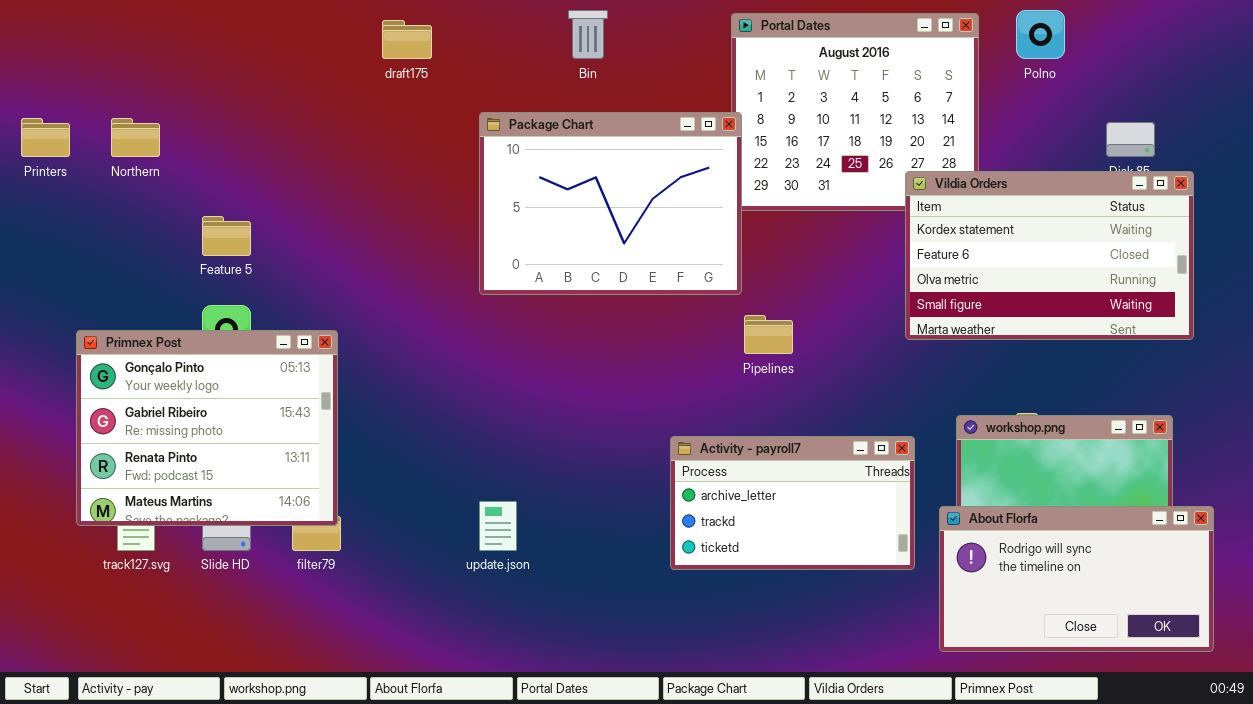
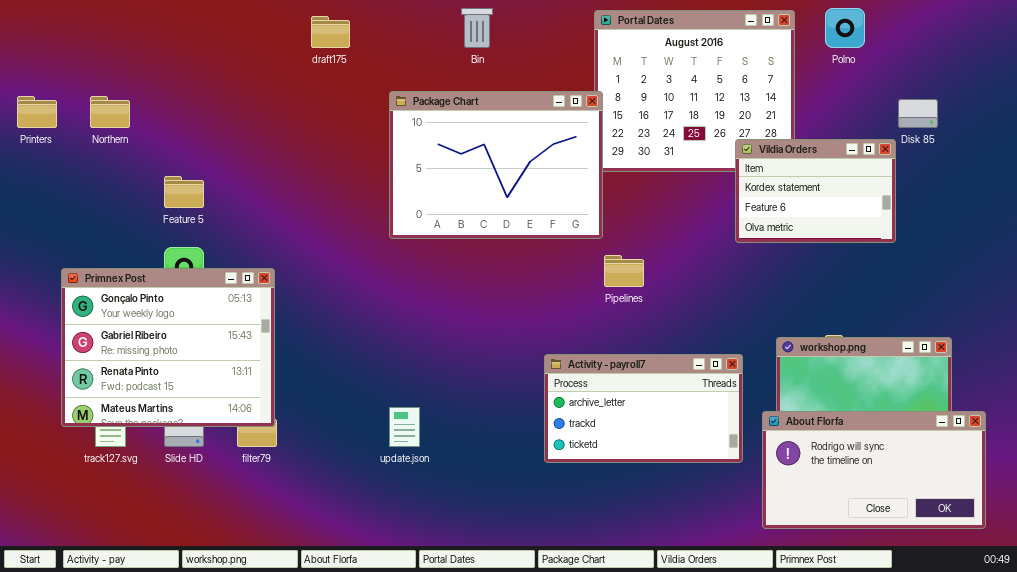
Vildia Orders: [905,171,1194,340] -> [735,139,896,243], resized

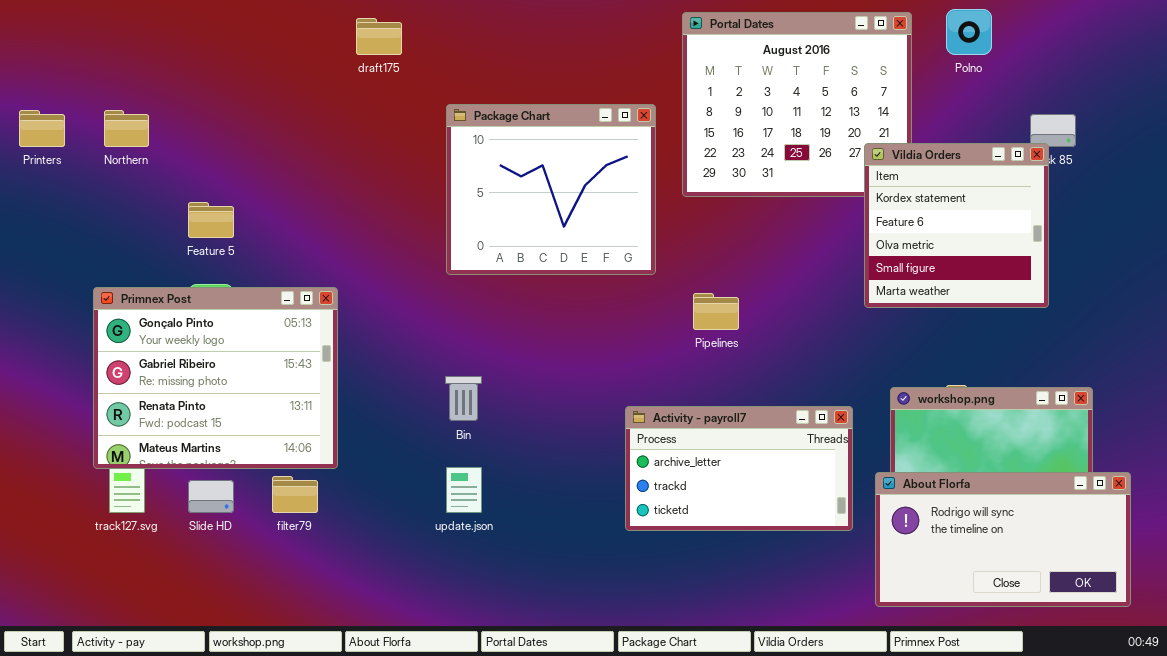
Bin: [461,8,493,48] -> [445,376,482,421], moved
Package Chart: [389,91,603,239] -> [446,104,656,275], resized
Vildia Orders: [735,139,896,243] -> [864,143,1049,308], moved, resized
Primnex Post: [61,268,275,427] -> [93,287,338,469], moved

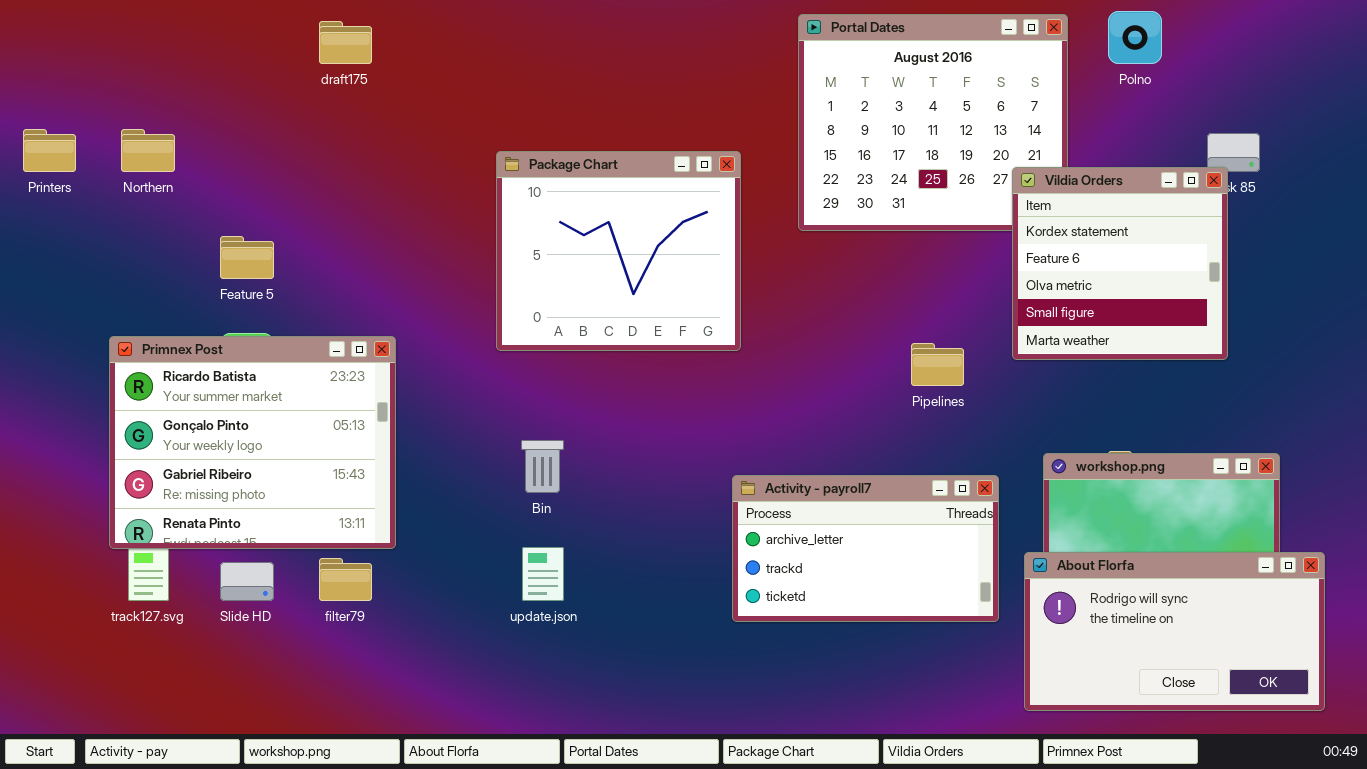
draft175: [356,18,402,55] -> [319,21,372,64], moved
Package Chart: [446,104,656,275] -> [496,151,741,351], moved
Primnex Post: [93,287,338,469] -> [109,336,396,549], scrolled up 1 row
Pipelines: [693,293,739,330] -> [911,343,964,386], moved

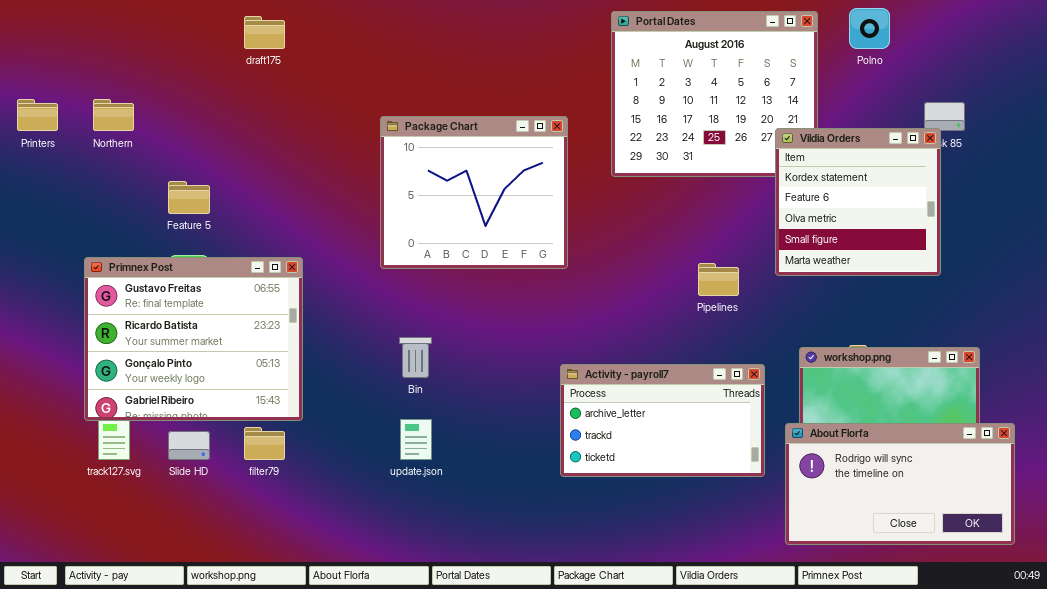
Primnex Post: [109,336,396,549] -> [84,257,303,421], scrolled up 1 row

